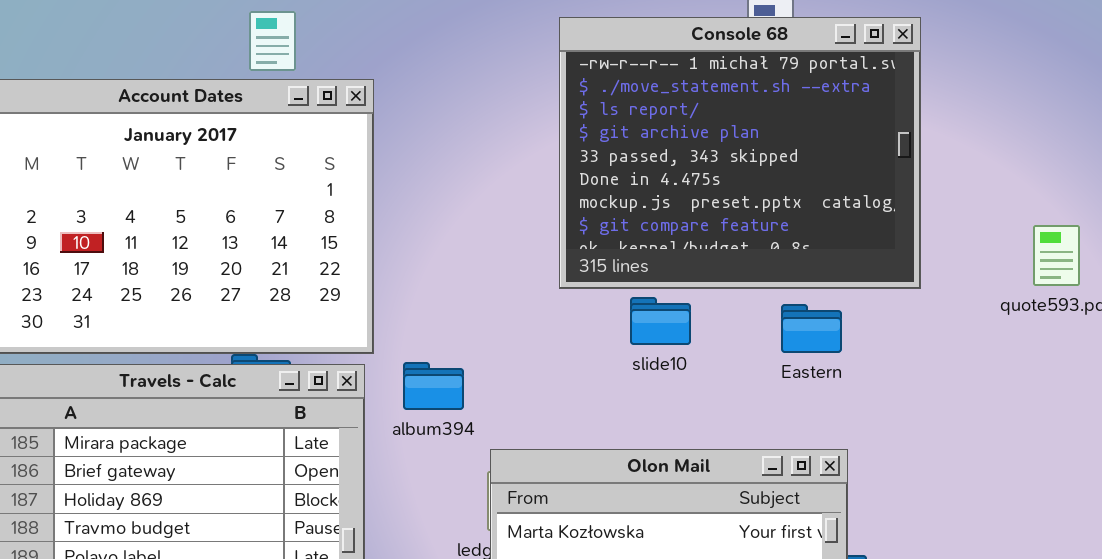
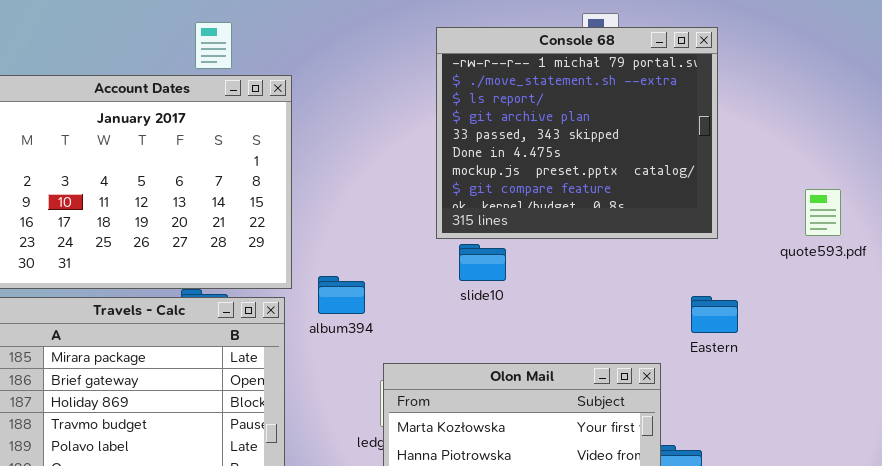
slide10: [630,297,691,345] -> [459,244,506,281], moved
Eastern: [781,304,842,353] -> [691,296,738,333], moved
album394: [403,362,464,410] -> [318,276,365,314], moved

